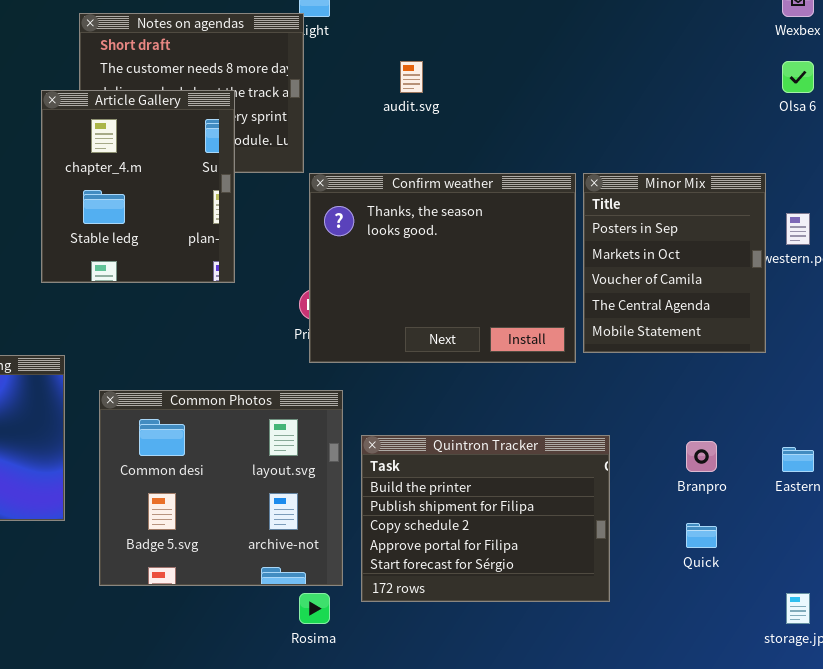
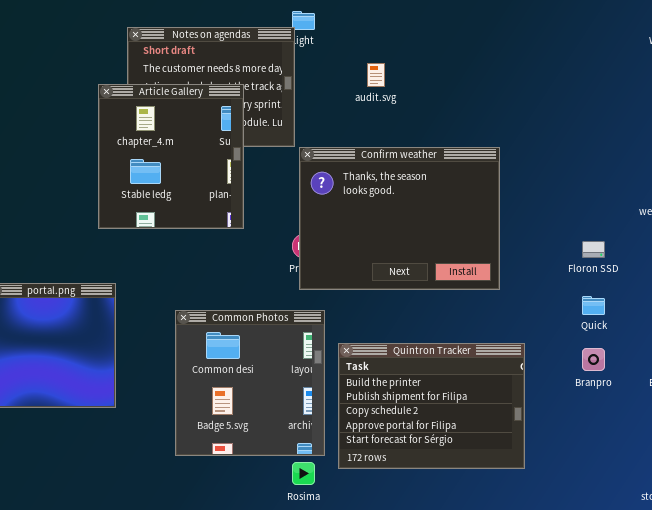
Minor Mix: [583,173,766,353] -> none, closed
Common Photos: [99,390,343,586] -> [175,310,325,456], resized
Quick: [686,523,717,548] -> [582,296,605,315], moved

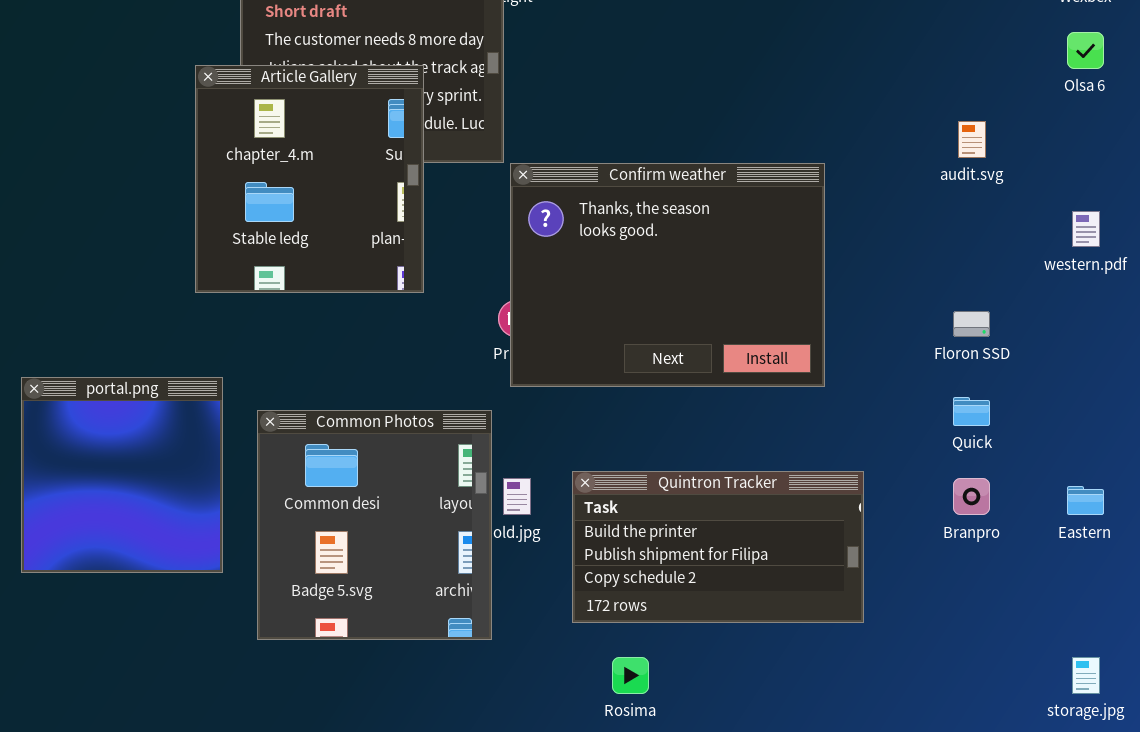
audit.svg: [367,63,385,87] -> [958,121,986,158], moved
Common Photos: [175,310,325,456] -> [257,410,492,640], moved
Quintron Tracker: [338,343,525,469] -> [572,471,864,623], resized
Rosima: [292,462,315,485] -> [612,657,649,694], moved

